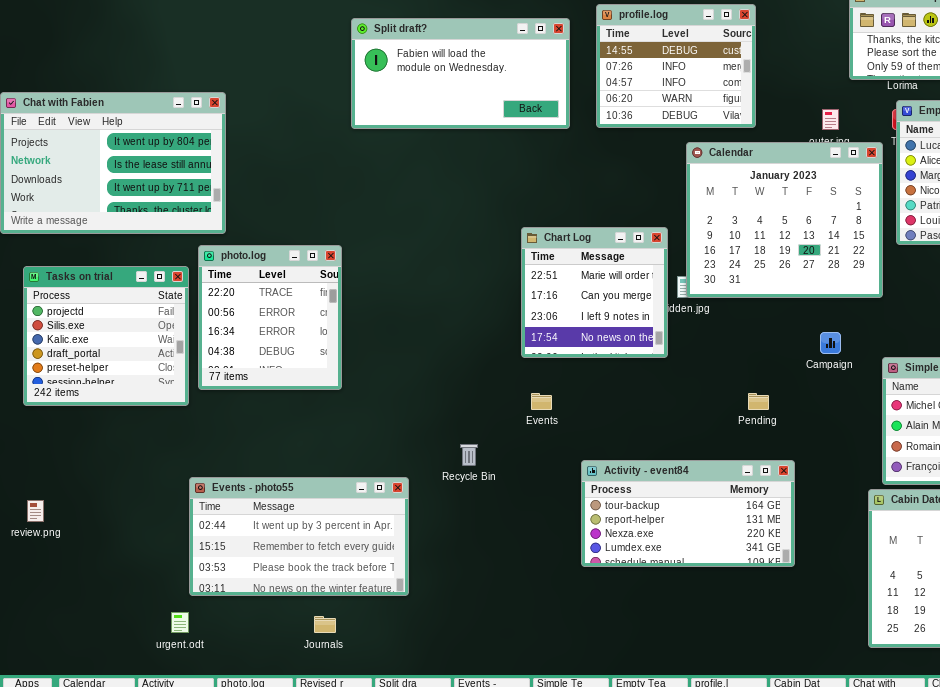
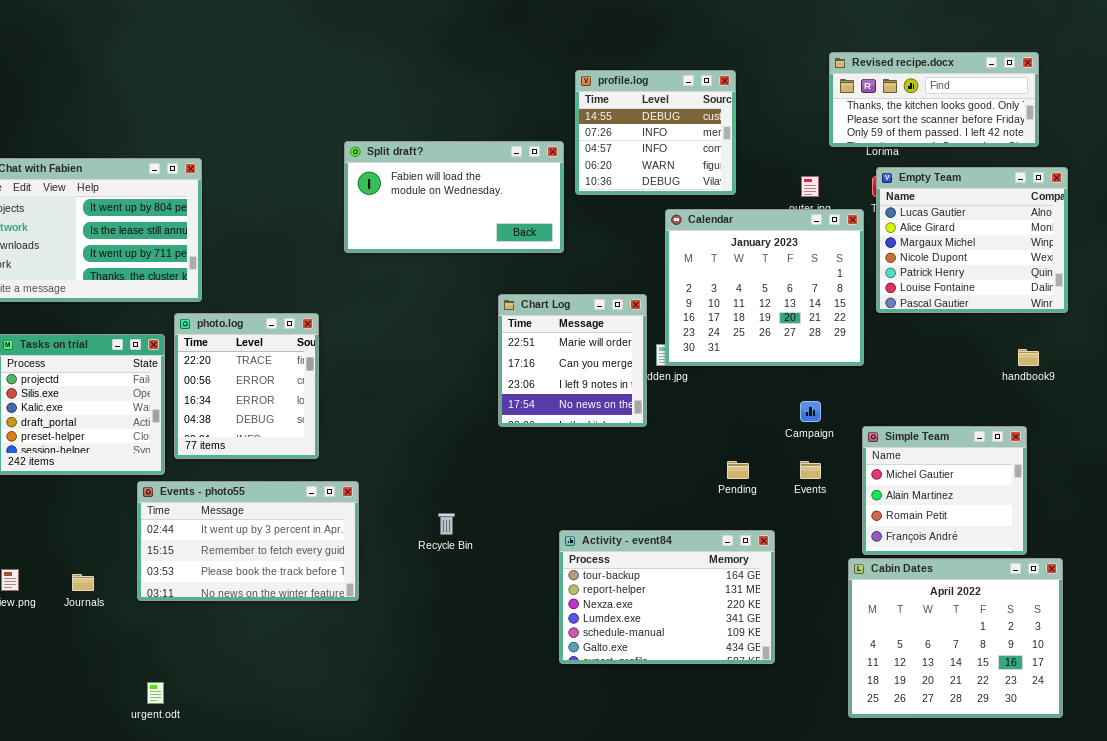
Split draft?: [351,18,570,129] -> [344,141,564,253], moved
Events: [531,393,552,410] -> [800,461,821,479], moved
Activity - event84: [581,460,795,567] -> [559,530,775,664], resized
Events - photo55: [189,477,409,596] -> [137,481,359,601], moved
Journals: [314,616,336,633] -> [72,574,94,591], moved

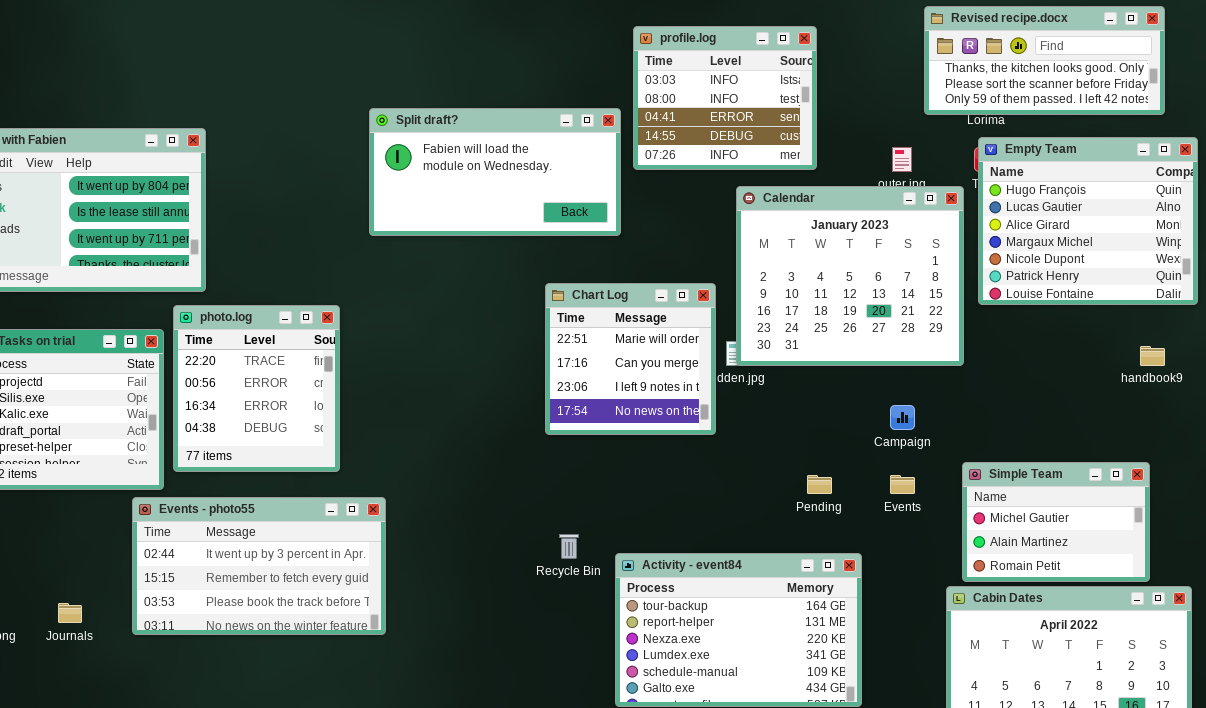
profile.log: [575,70,736,195] -> [633,26,817,170], scrolled up 3 rows
Empty Team: [876,167,1068,313] -> [978,137,1198,305], scrolled up 1 row
Simple Team: [862,426,1027,555] -> [962,462,1150,582], resized
Recycle Bin: [438,513,455,535] -> [559,534,579,559], moved

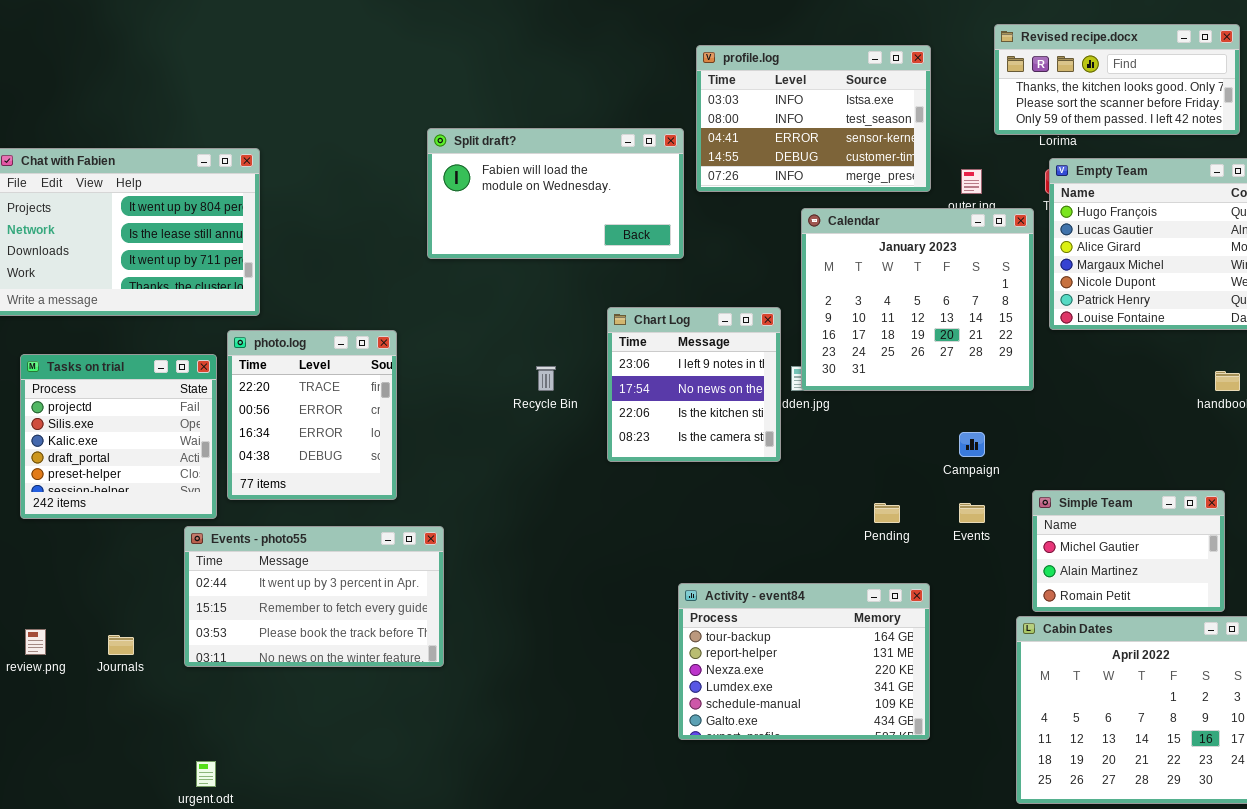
profile.log: [633,26,817,170] -> [696,45,931,192], resized
Chart Log: [545,283,716,435] -> [607,307,781,462], scrolled down 2 rows
Recycle Bin: [559,534,579,559] -> [536,366,556,391], moved

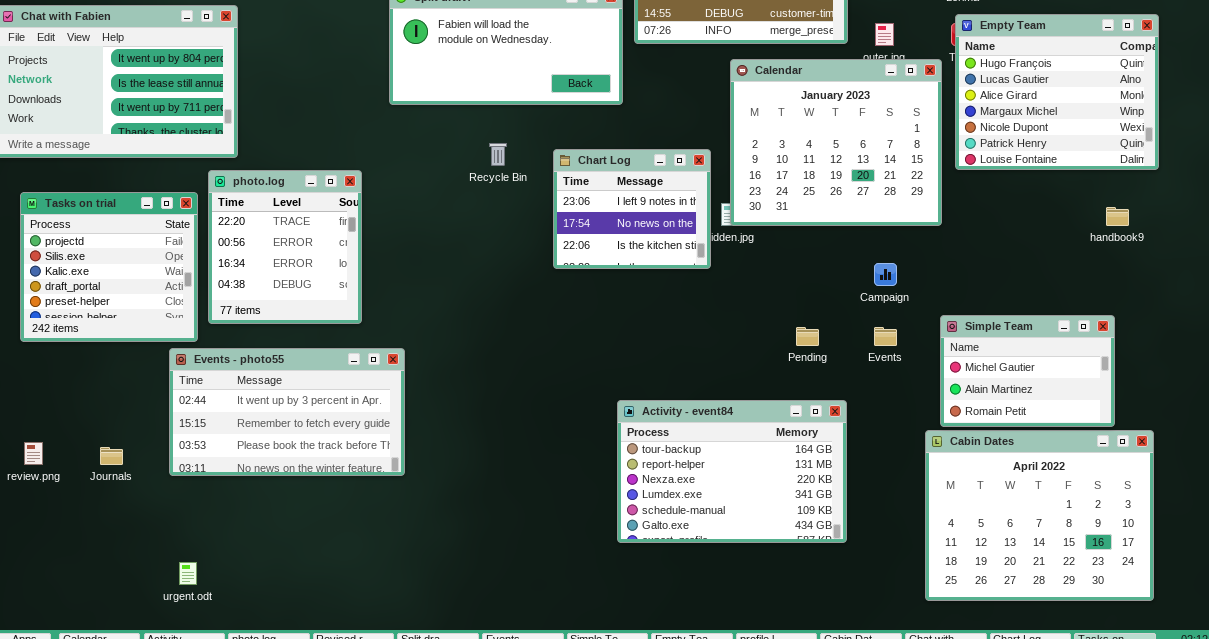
Chart Log: [607,307,781,462] -> [553,149,711,269], resized
Recycle Bin: [536,366,556,391] -> [489,143,507,166], moved

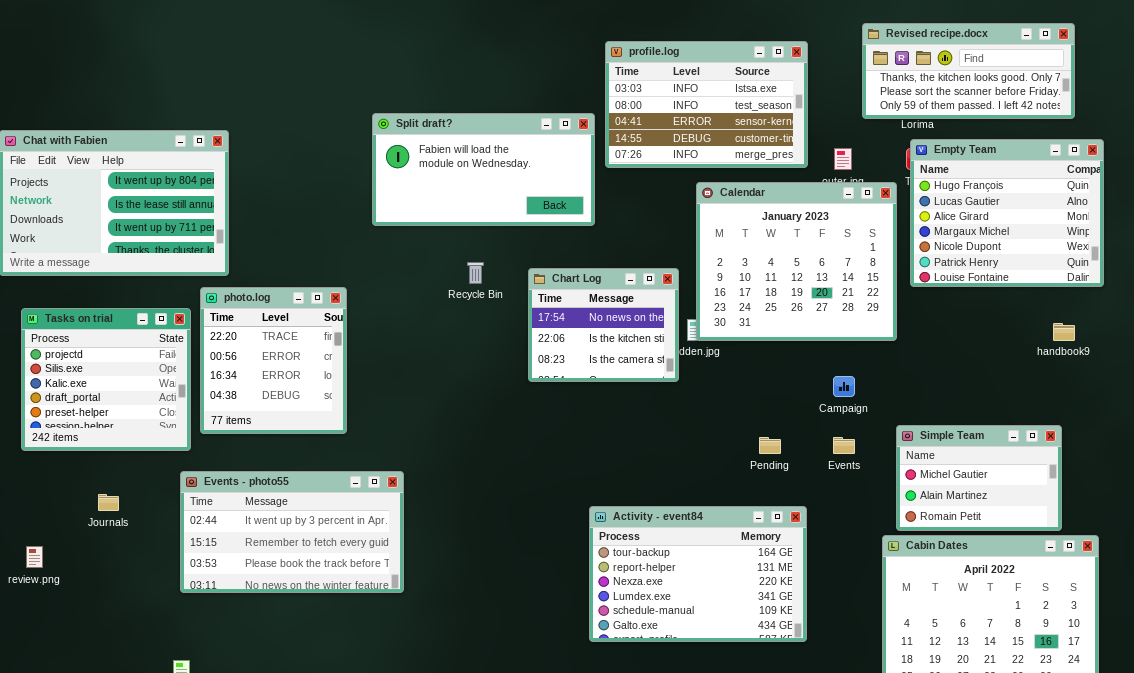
Chart Log: [553,149,711,269] -> [528,268,679,382], scrolled down 1 row
Events - photo55: [169,348,405,476] -> [180,471,404,593], moved
Journals: [100,447,123,465] -> [98,494,119,511], moved

